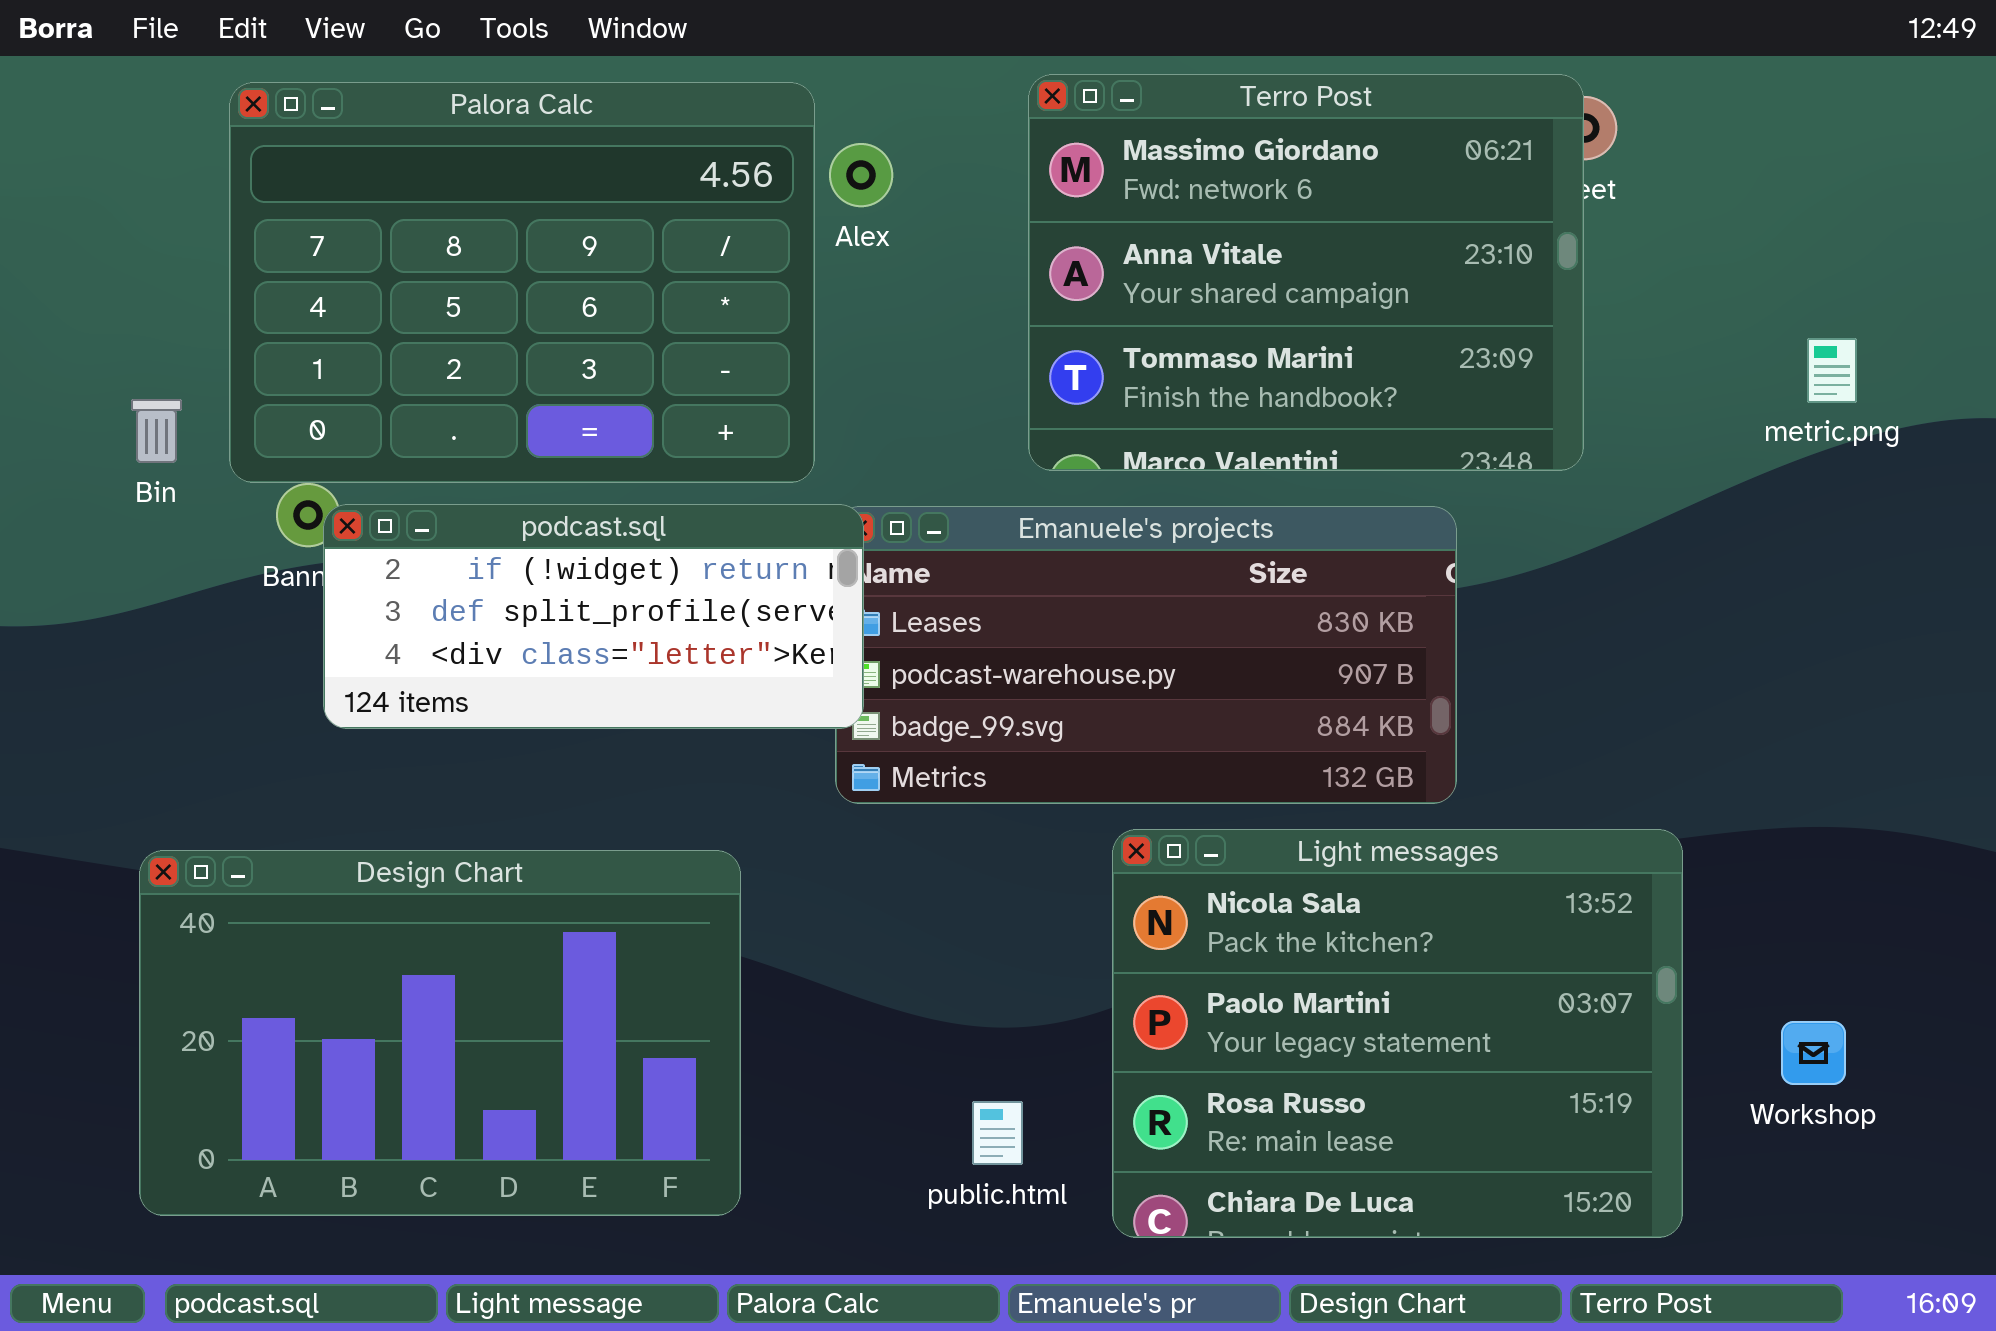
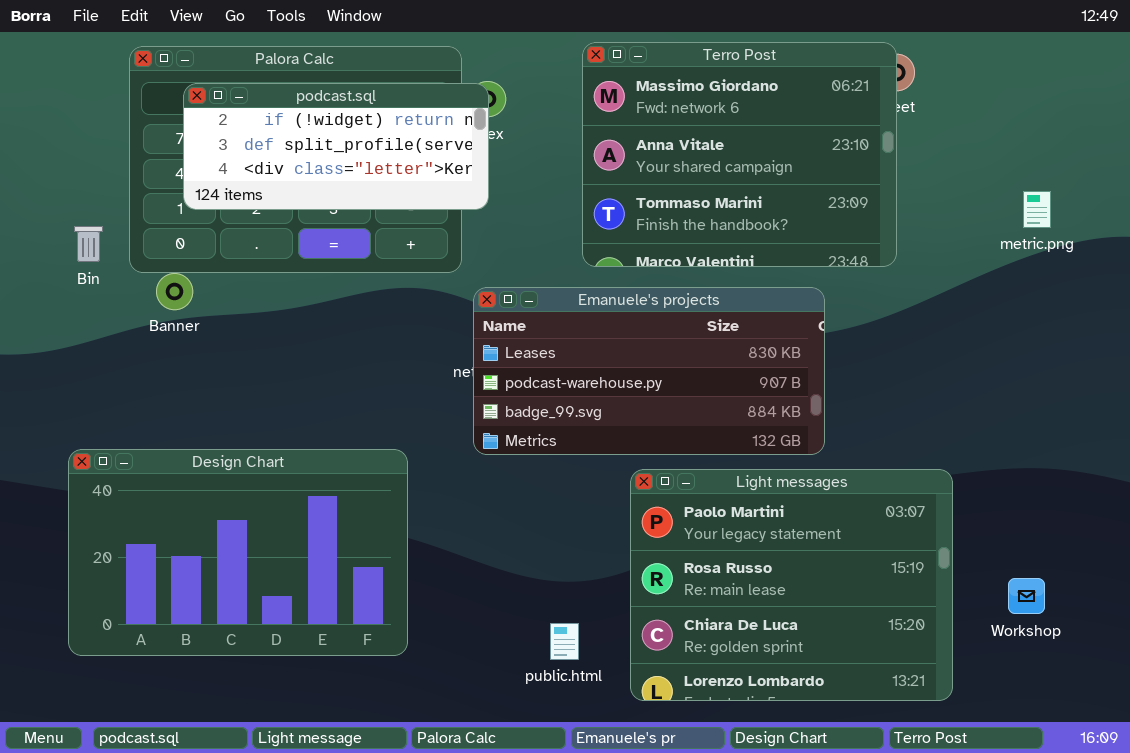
podcast.sql: [323,504,864,729] -> [183,83,489,210], moved
Light messages: [1112,829,1683,1238] -> [630,469,953,701], scrolled down 1 row
Design Chart: [139,850,741,1216] -> [68,449,408,656], moved

